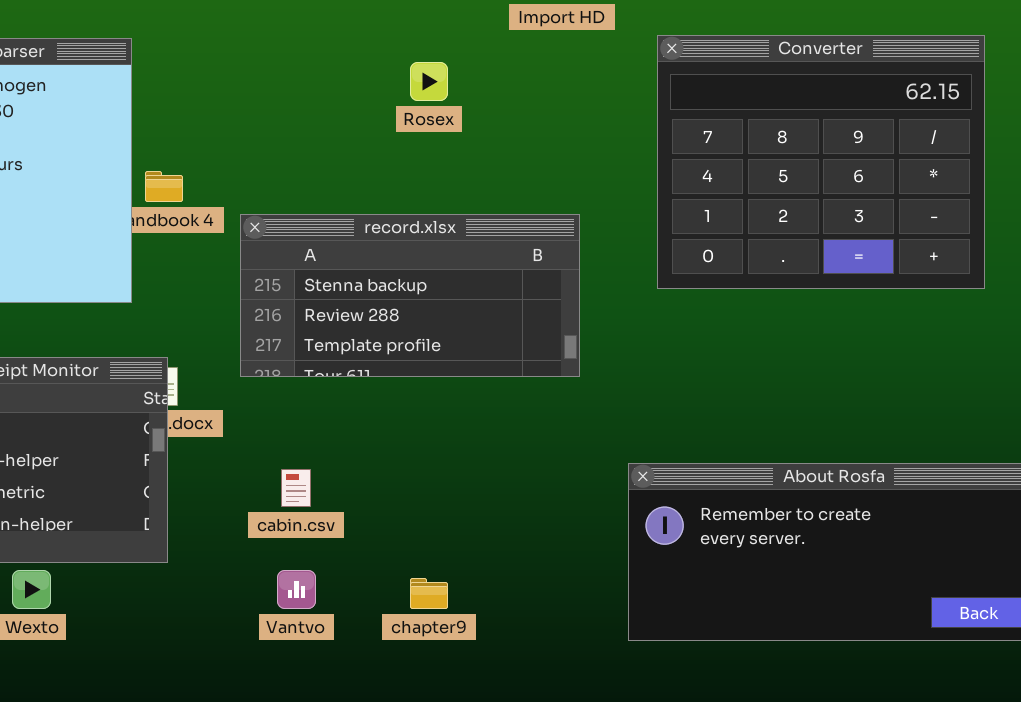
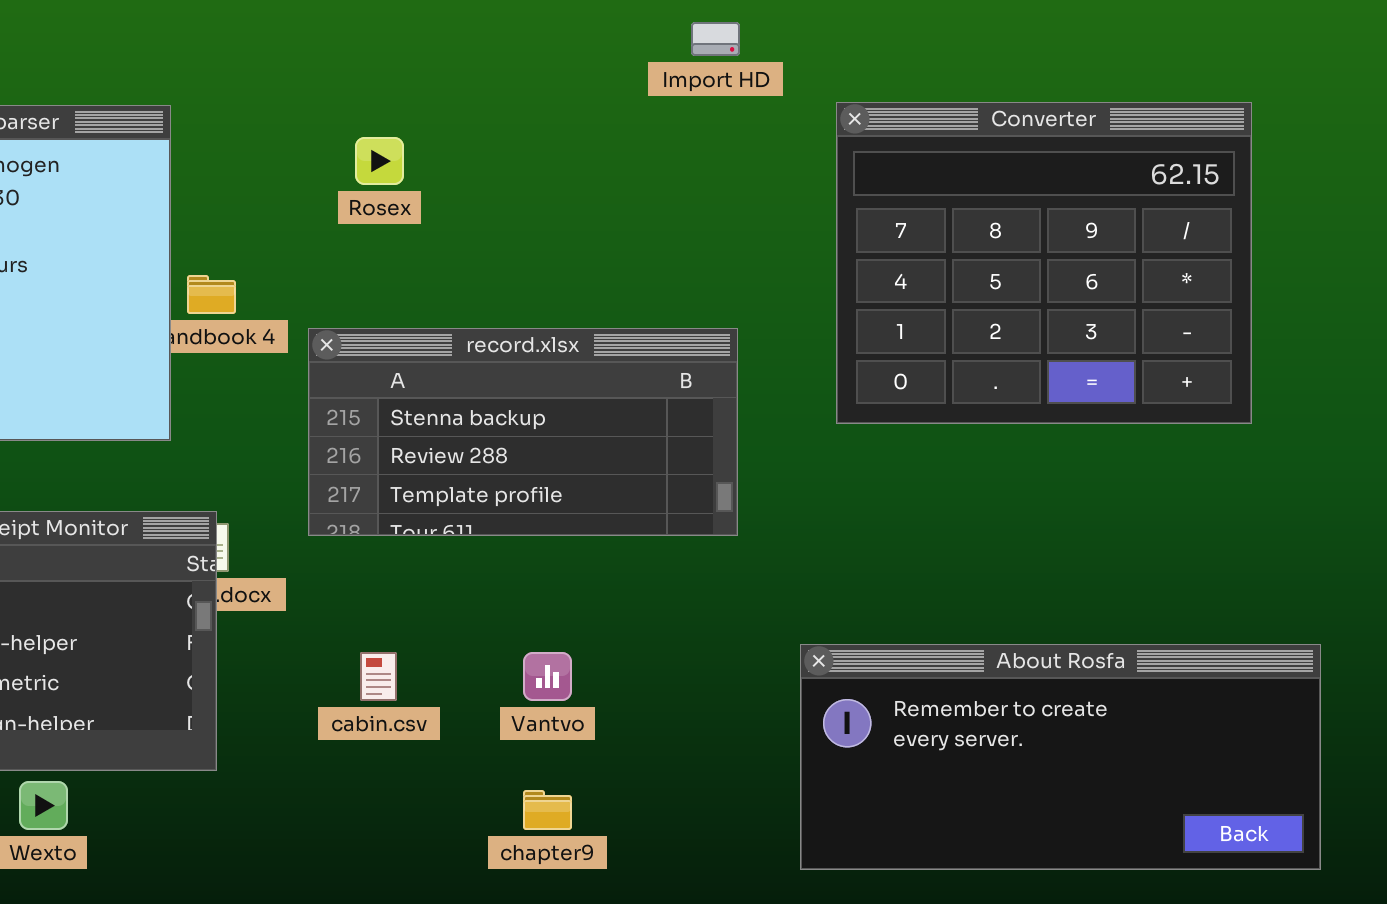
Rosex: [410,62,448,101] -> [355,137,404,185], moved
Vantvo: [277,570,316,609] -> [523,652,572,701], moved

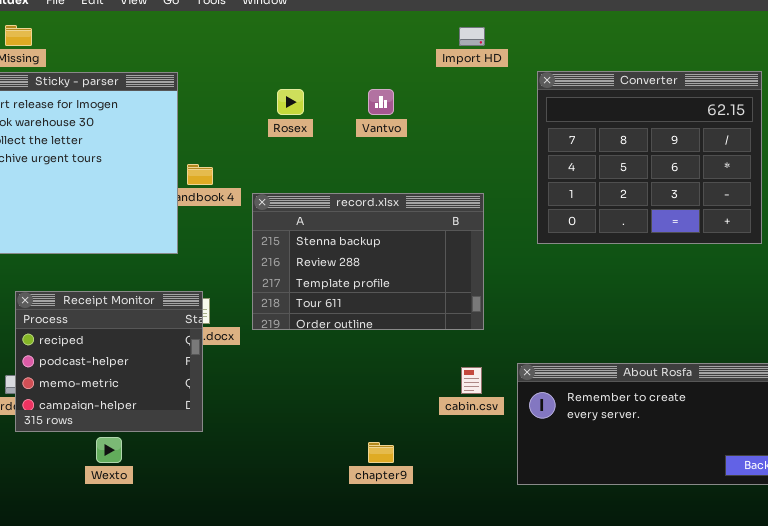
record.xlsx: [308,328,738,536] -> [252,193,484,330], resized
cabin.csv: [360,652,397,701] -> [461,367,482,394], moved
Vantvo: [523,652,572,701] -> [368,89,394,115], moved

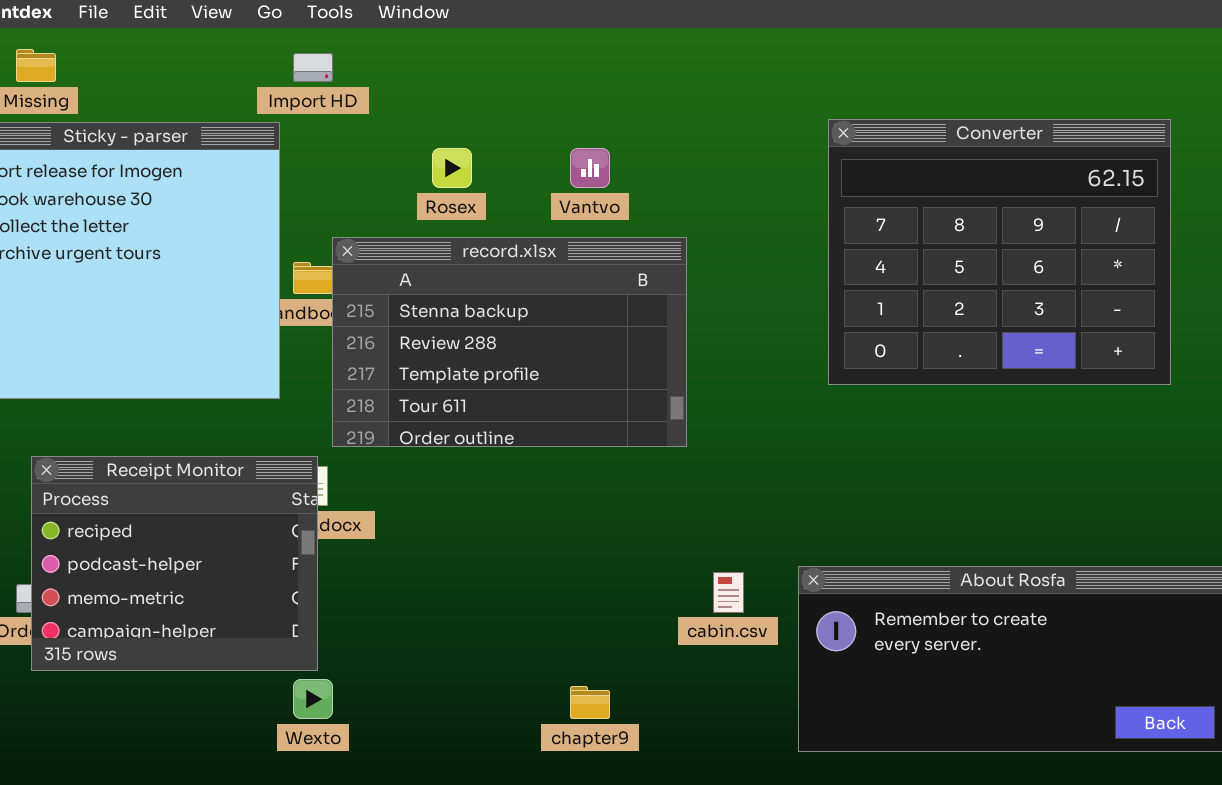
Import HD: [459,27,485,46] -> [293,53,333,82], moved
record.xlsx: [252,193,484,330] -> [332,237,687,447], moved
Wexto: [96,437,122,463] -> [293,679,333,719], moved

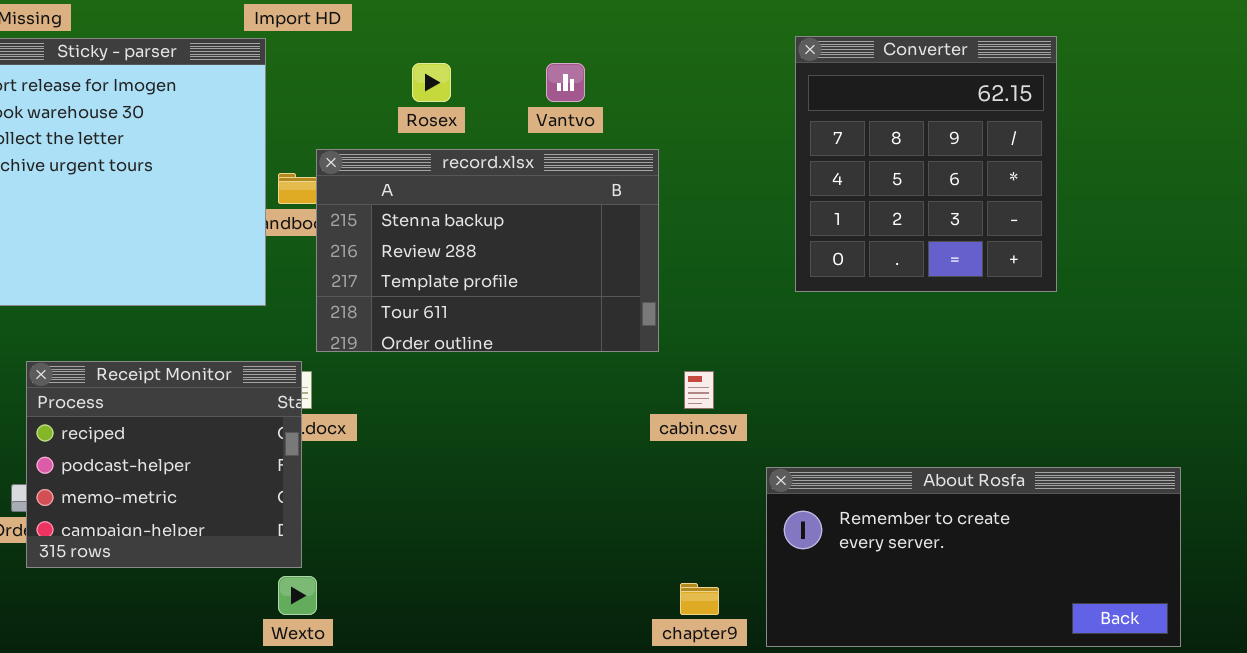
Converter: [828,119,1171,385] -> [795,36,1057,292], resized
cabin.csv: [713,572,744,613] -> [684,371,714,409], moved
chapter9: [570,686,610,719] -> [680,583,719,615], moved

